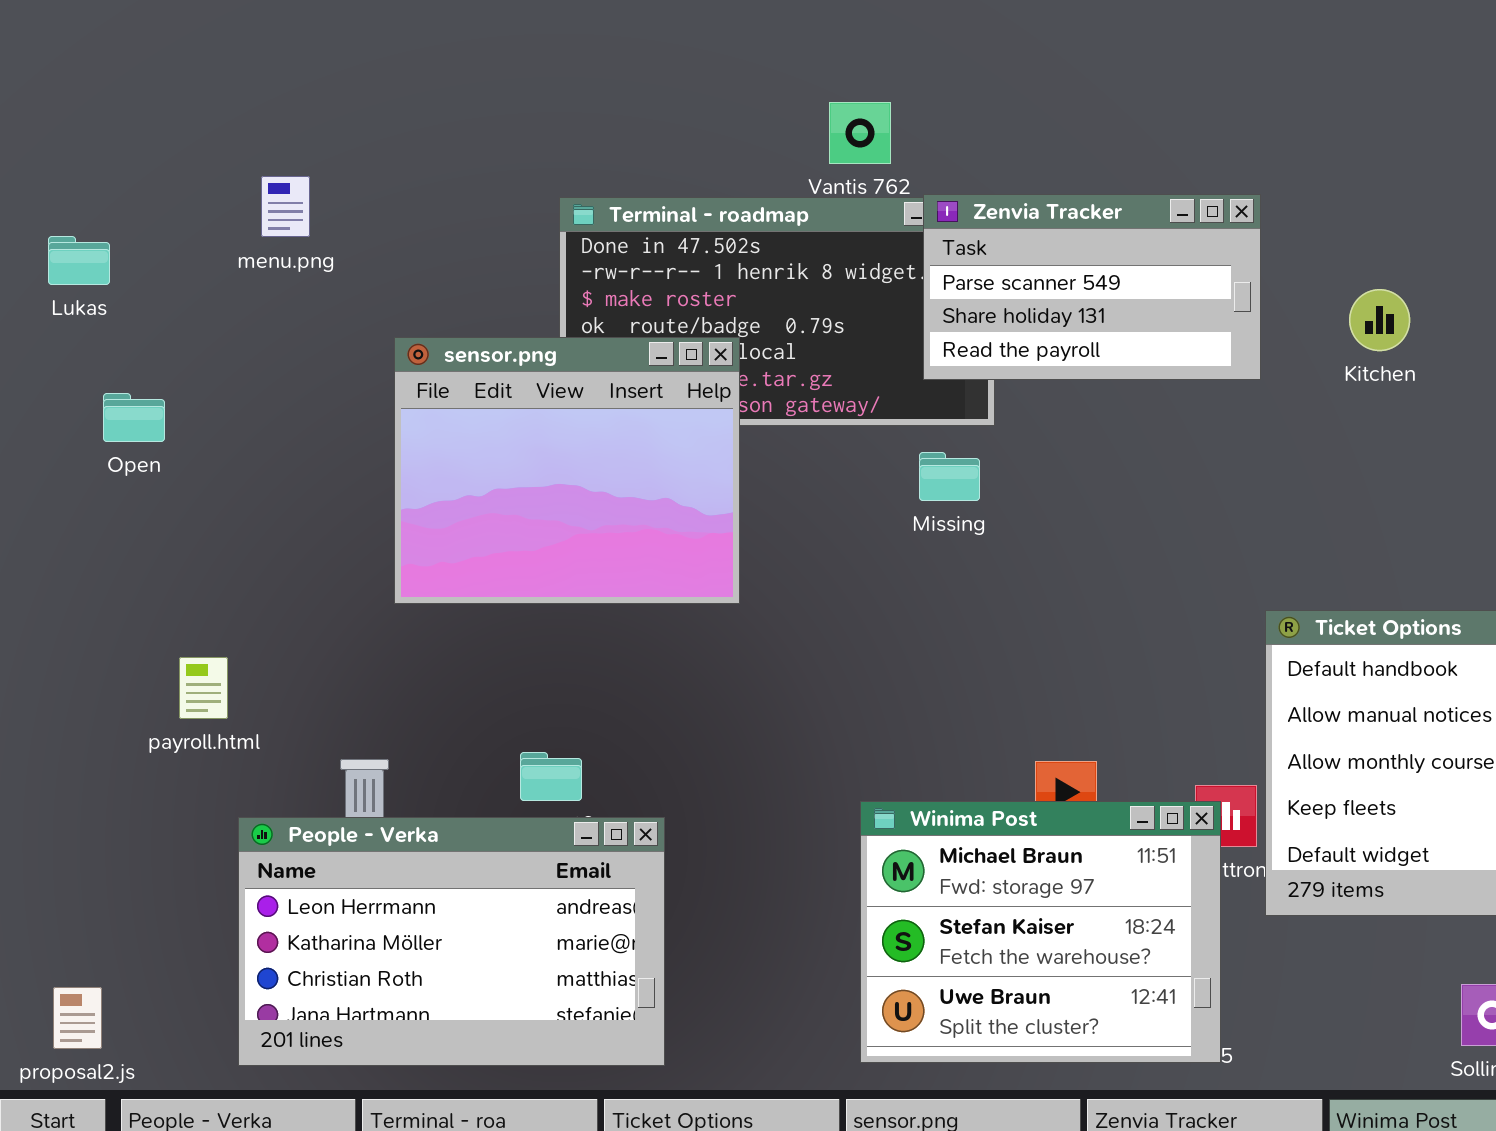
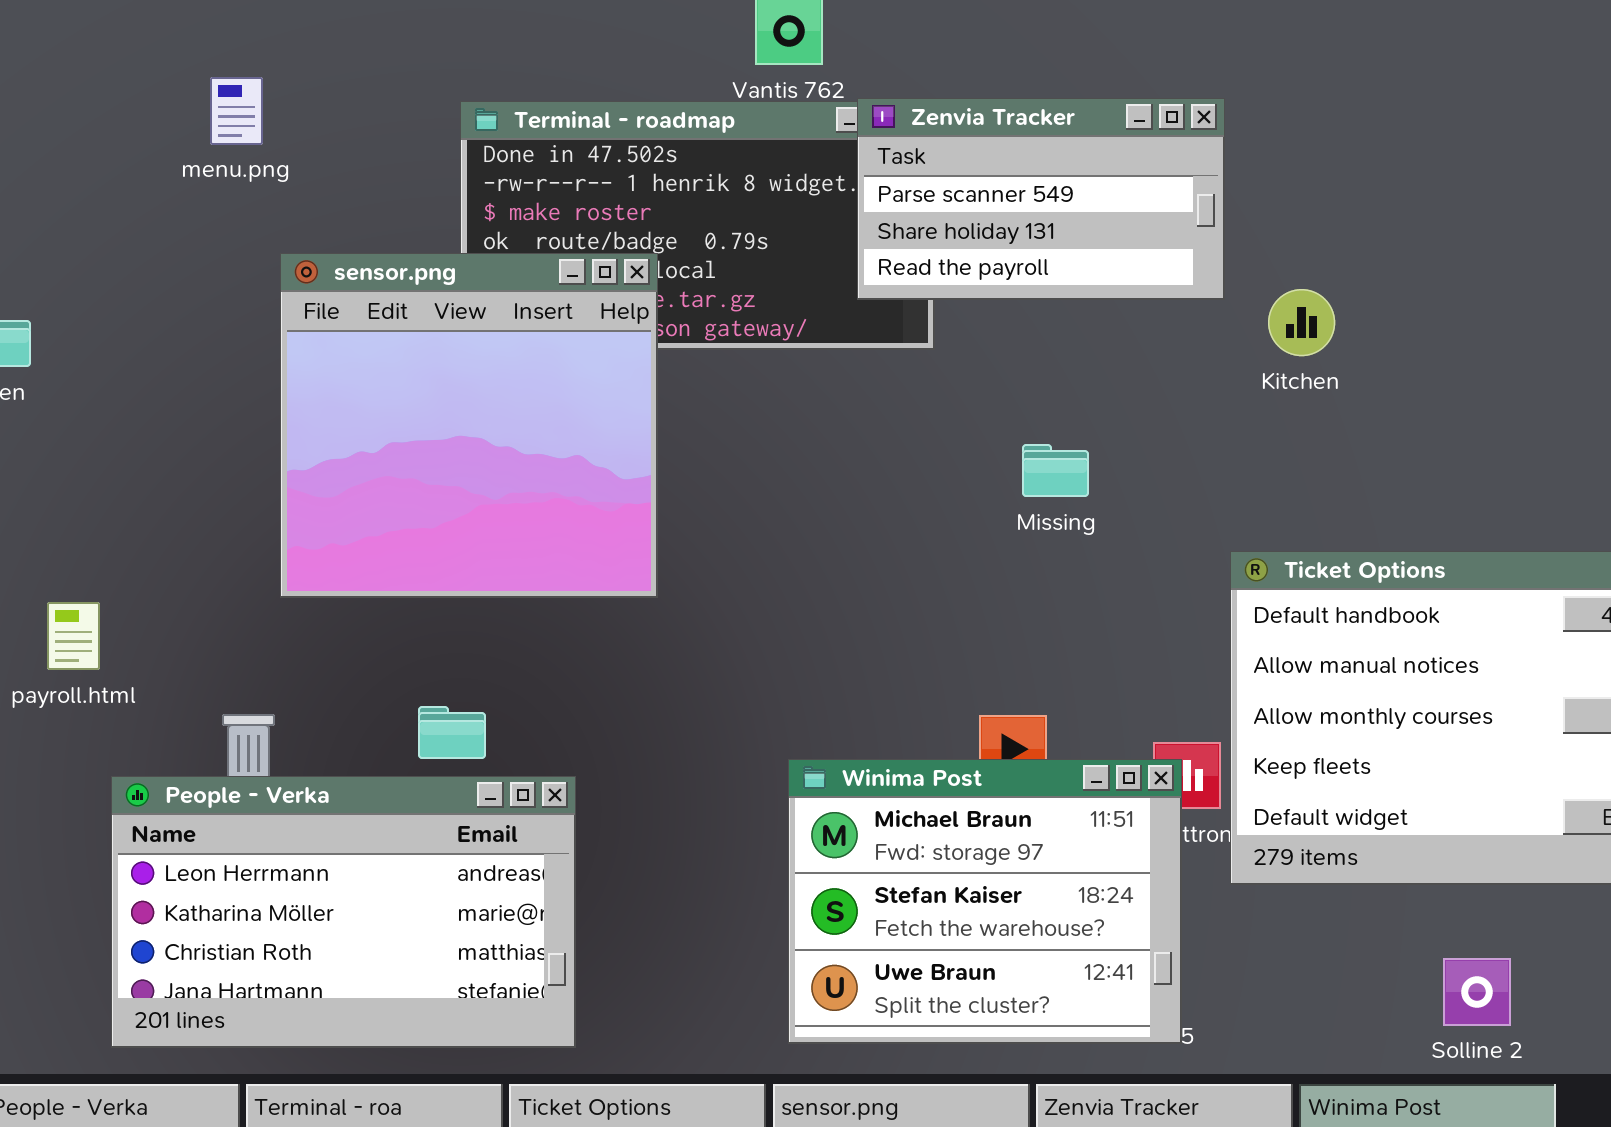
menu.png: [261,176,310,237] -> [210,77,263,145], moved
Kitchen: [1349,289,1410,351] -> [1268,289,1335,356], moved
sensor.png: [394,337,740,604] -> [280,253,658,598], resized
Missing: [919,452,980,501] -> [1022,444,1089,497], moved

